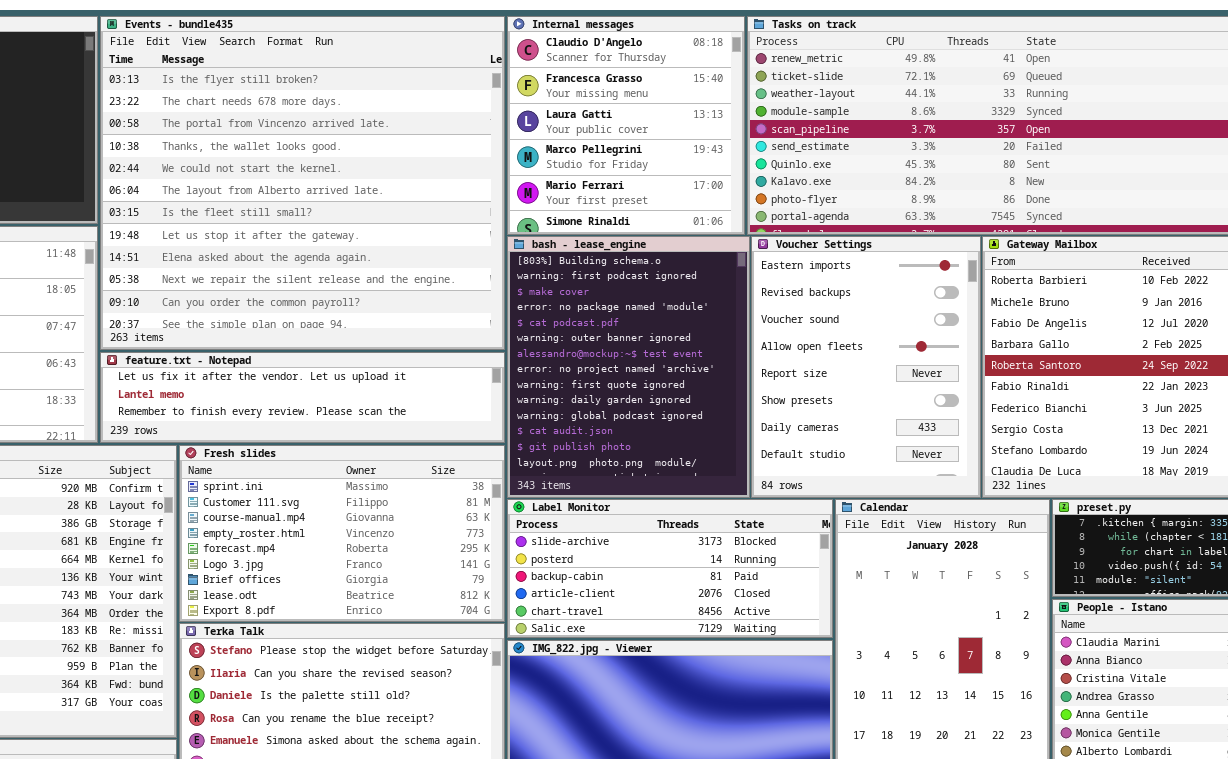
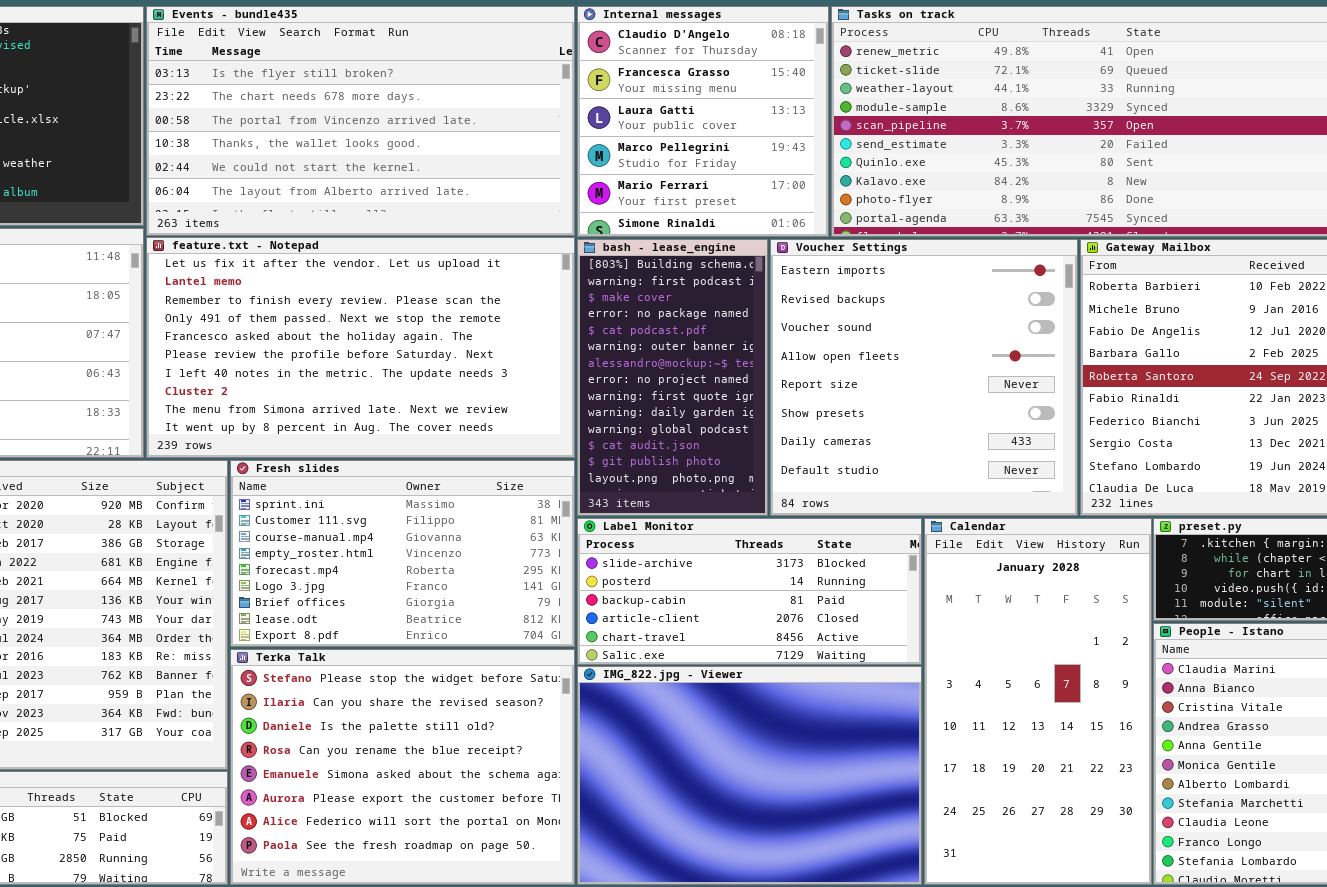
Events - bundle435: [100,16,505,350] -> [146,6,575,236], resized
bash - lease_engine: [507,236,750,498] -> [577,239,768,516], resized
Voucher Settings: [751,236,981,498] -> [770,239,1078,516], resized
feature.txt - Notepad: [100,352,505,443] -> [146,237,575,458], resized

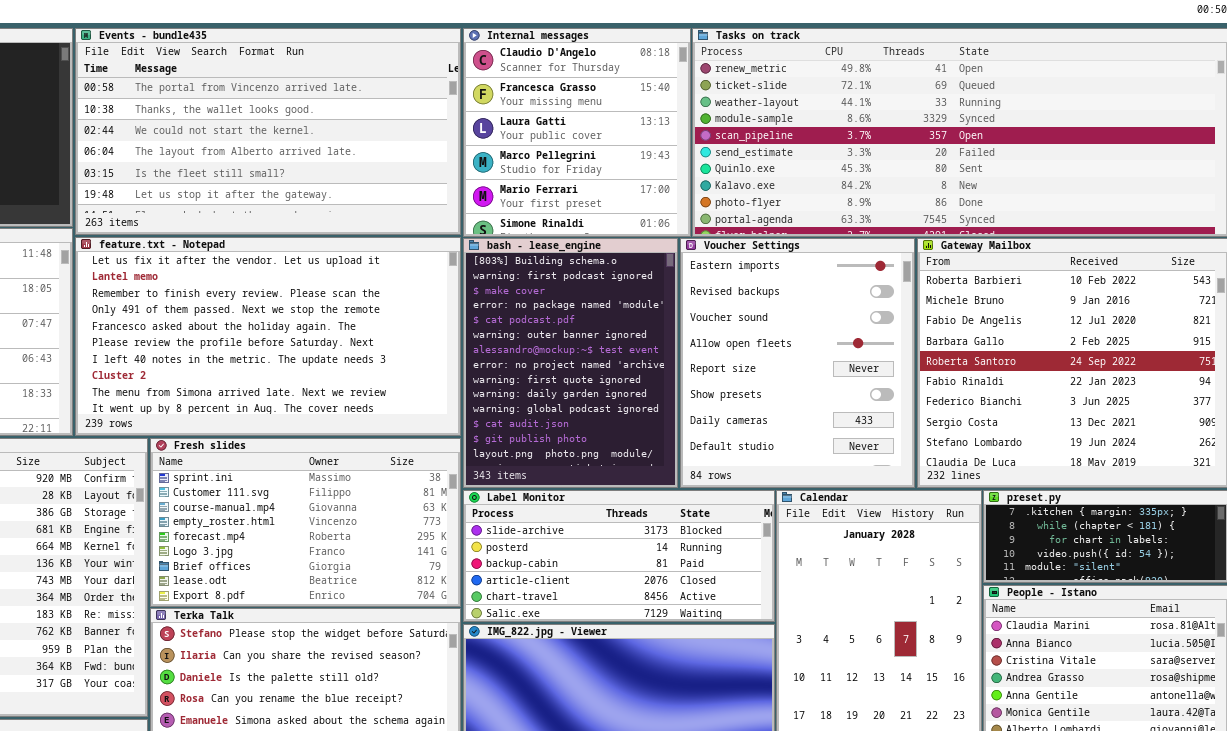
Events - bundle435: [146,6,575,236] -> [75,28,461,235], scrolled down 2 rows
bash - lease_engine: [577,239,768,516] -> [463,238,678,488], resized
Voucher Settings: [770,239,1078,516] -> [680,238,915,488], resized

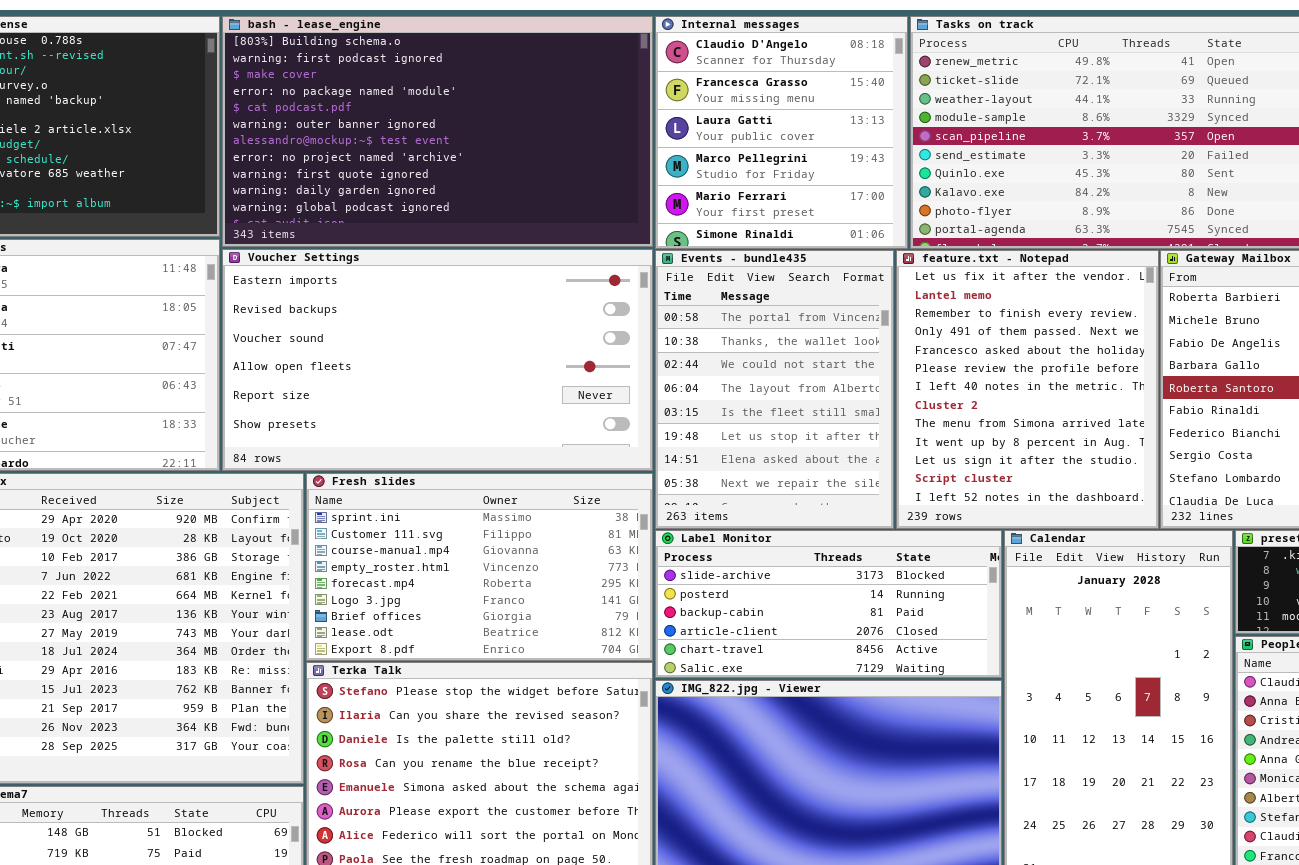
Events - bundle435: [75,28,461,235] -> [655,250,894,529], moved, resized
feature.txt - Notepad: [75,237,461,436] -> [896,250,1159,529], moved, resized
bash - lease_engine: [463,238,678,488] -> [222,16,653,247], moved, resized
Voucher Settings: [680,238,915,488] -> [222,249,653,471], moved, resized

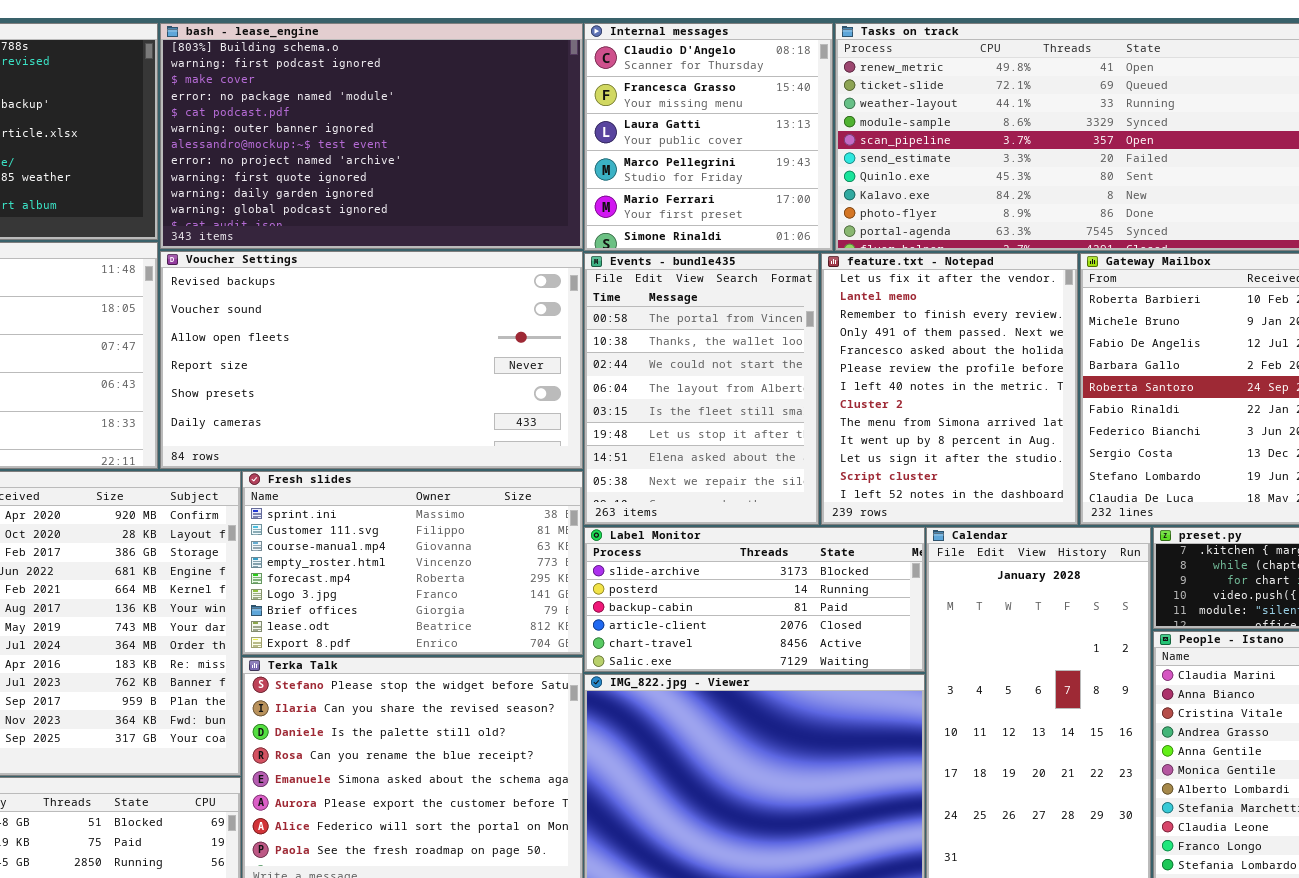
Voucher Settings: [222,249,653,471] -> [160,251,583,469], scrolled down 1 row

